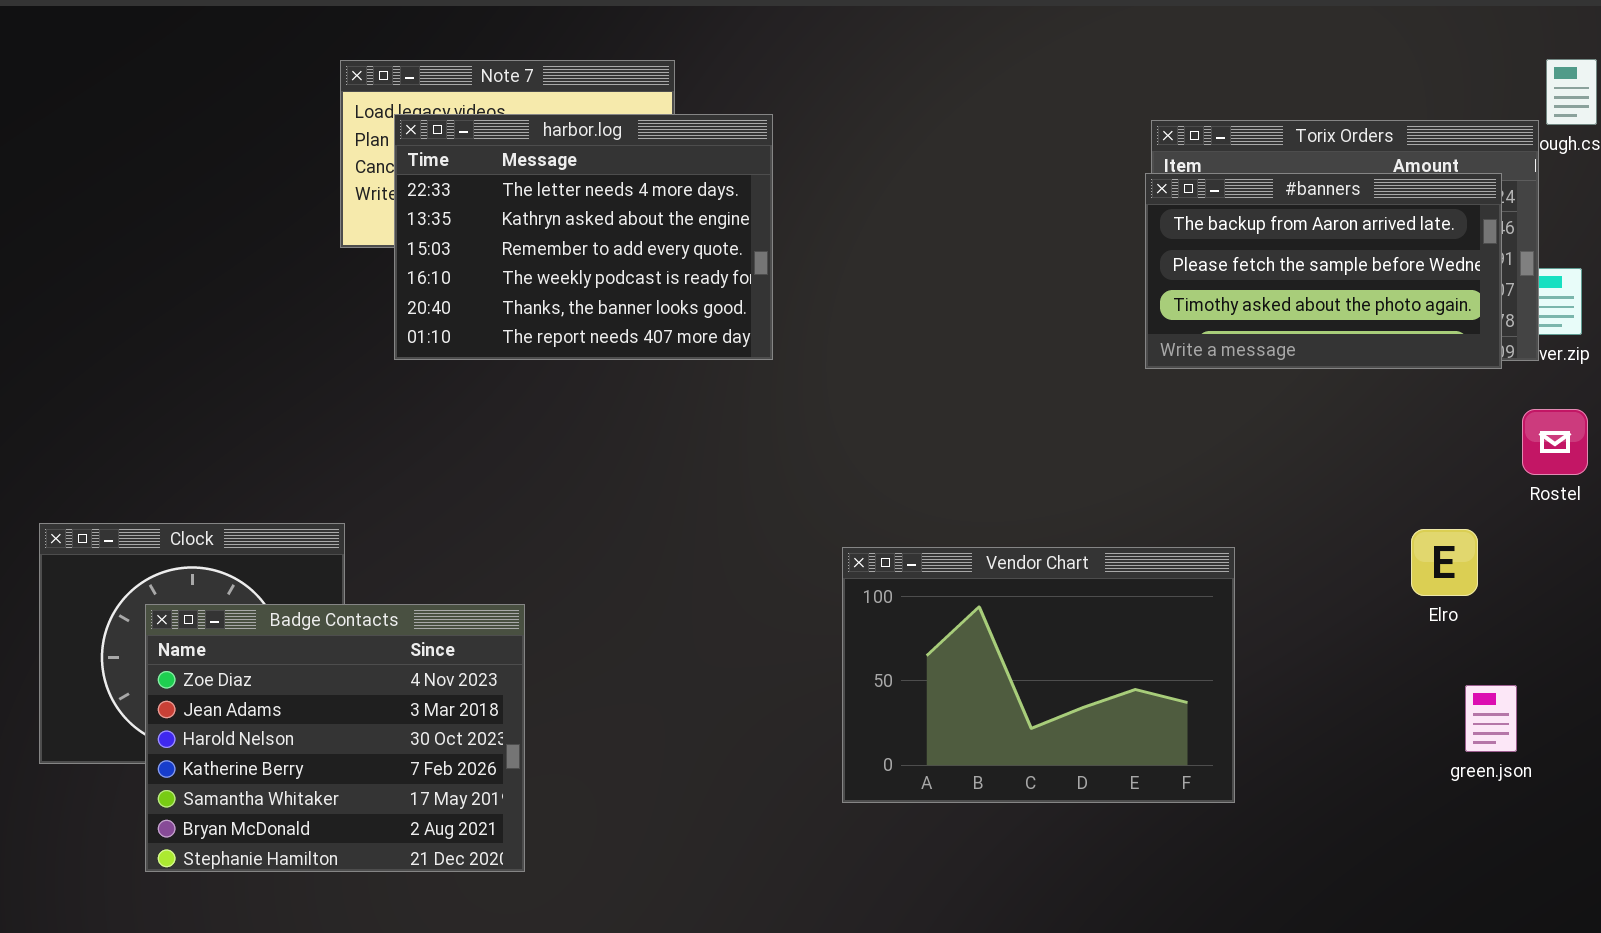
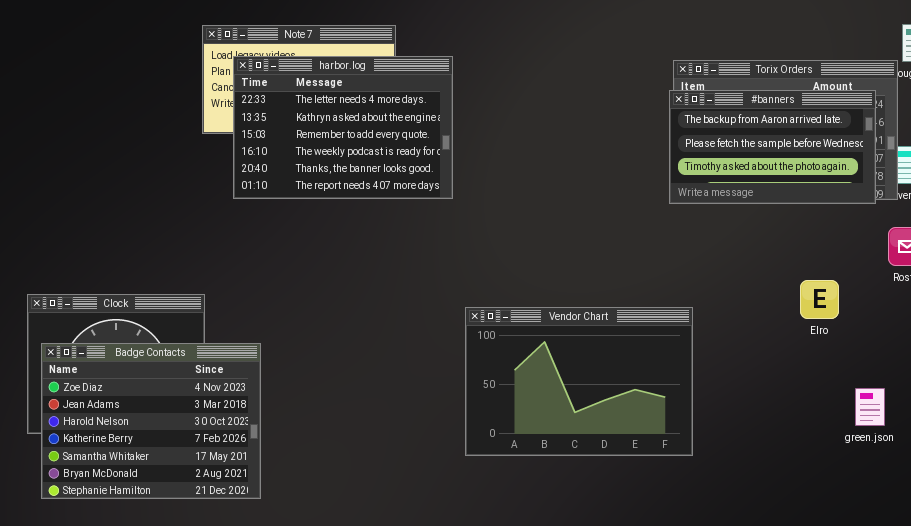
Elro: [1411,529,1478,596] -> [800,280,839,319], moved
Vendor Chart: [842,547,1235,803] -> [465,307,693,456], moved
Badge Contacts: [145,604,525,872] -> [41,343,261,499], moved

